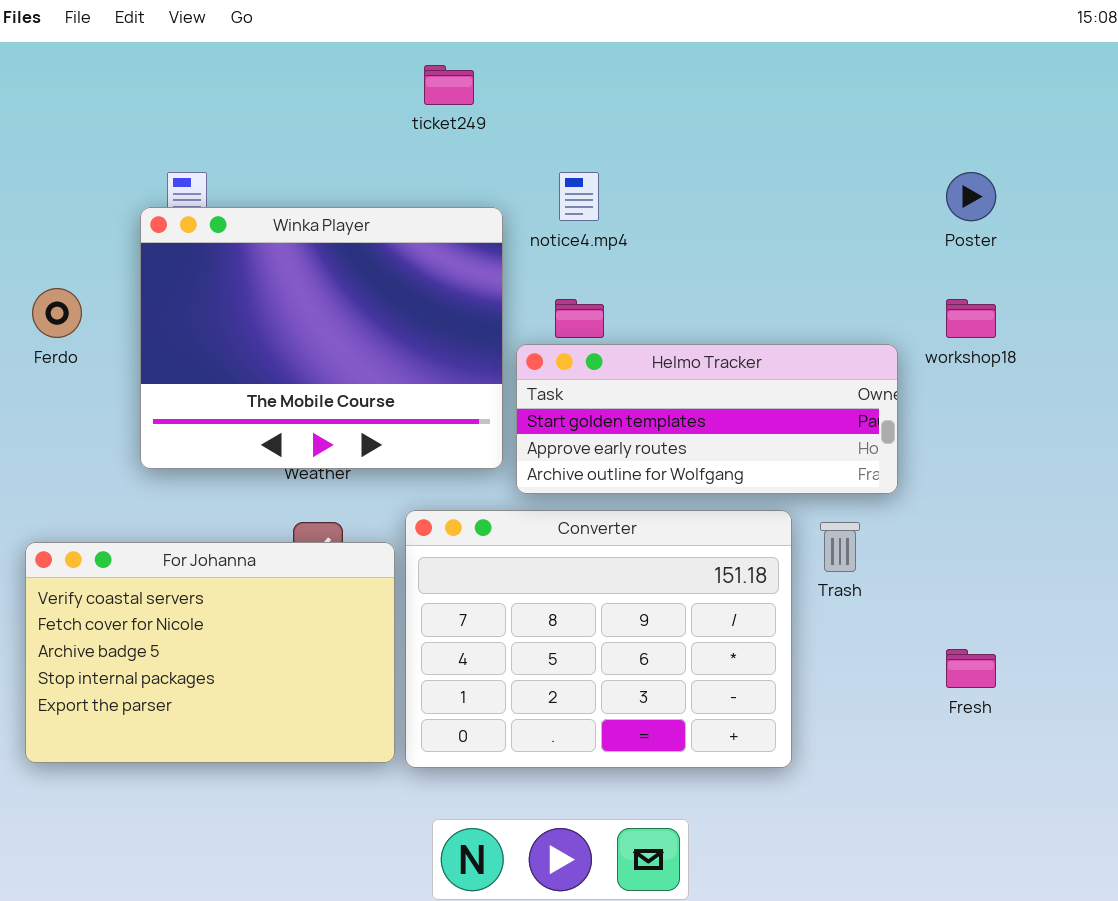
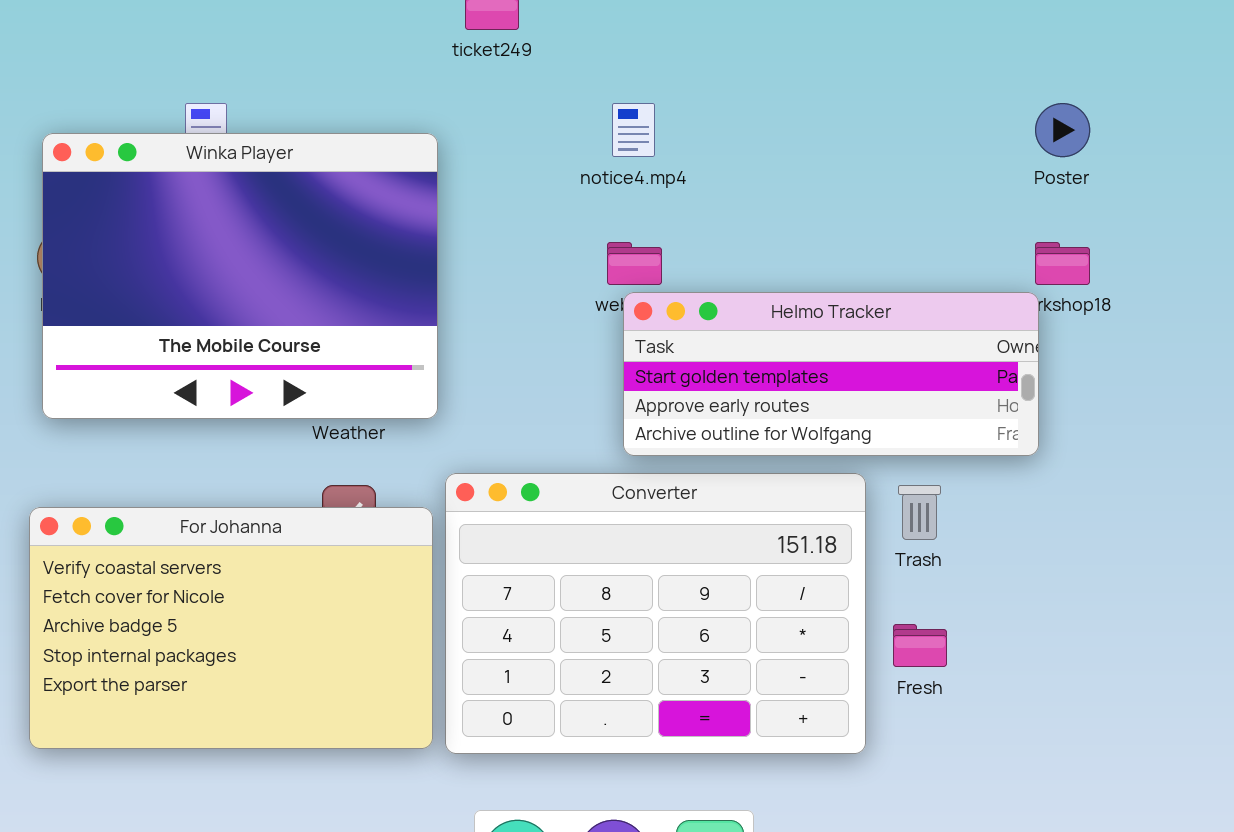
Winka Player: [140,207,503,469] -> [42,133,438,419], moved
Helmo Tracker: [516,344,898,494] -> [623,292,1039,456], moved
Fresh: [946,649,996,688] -> [893,624,947,667], moved

